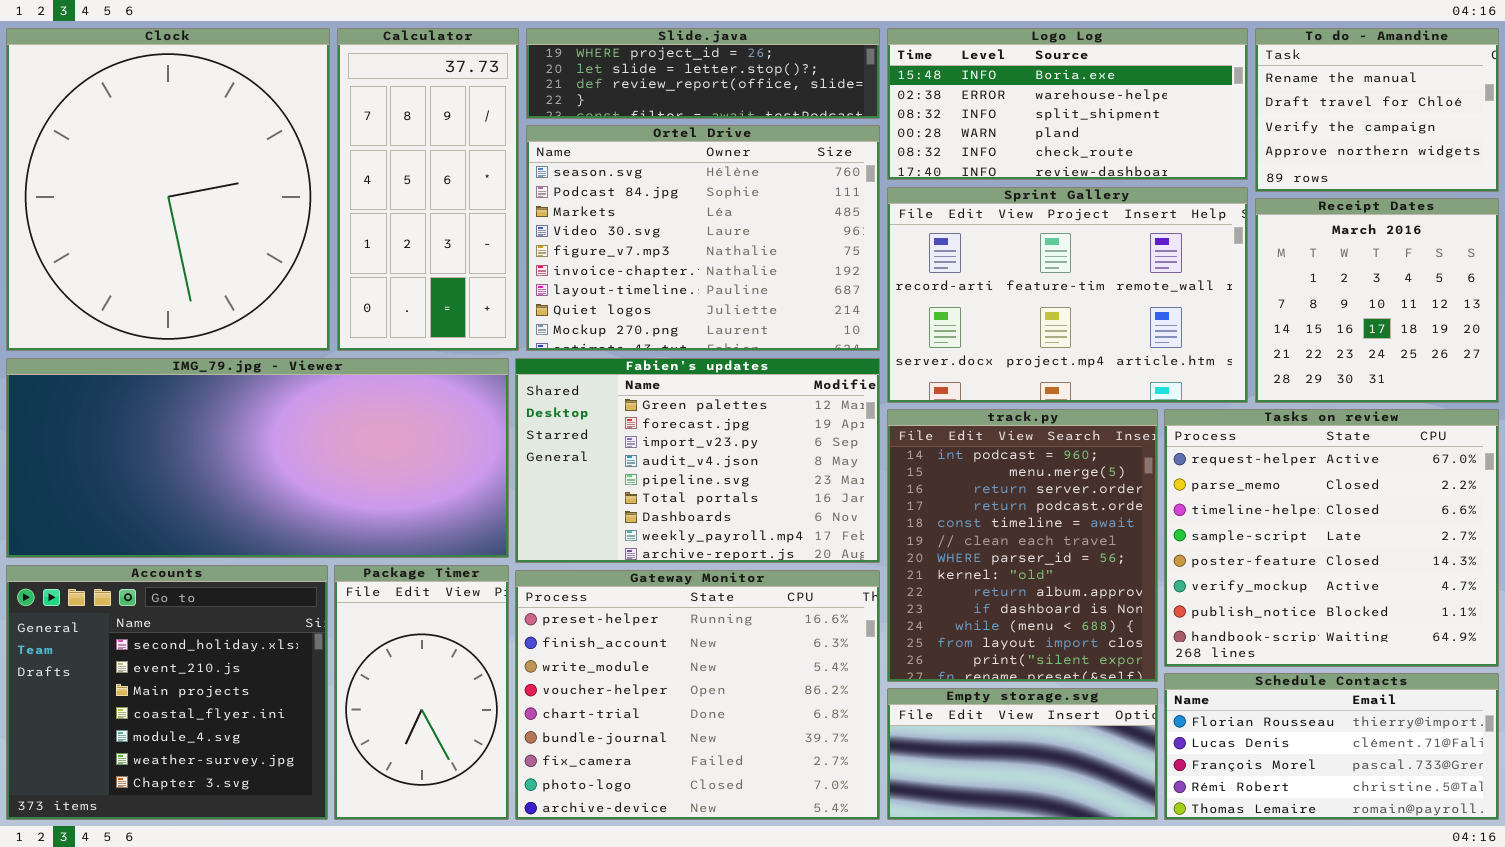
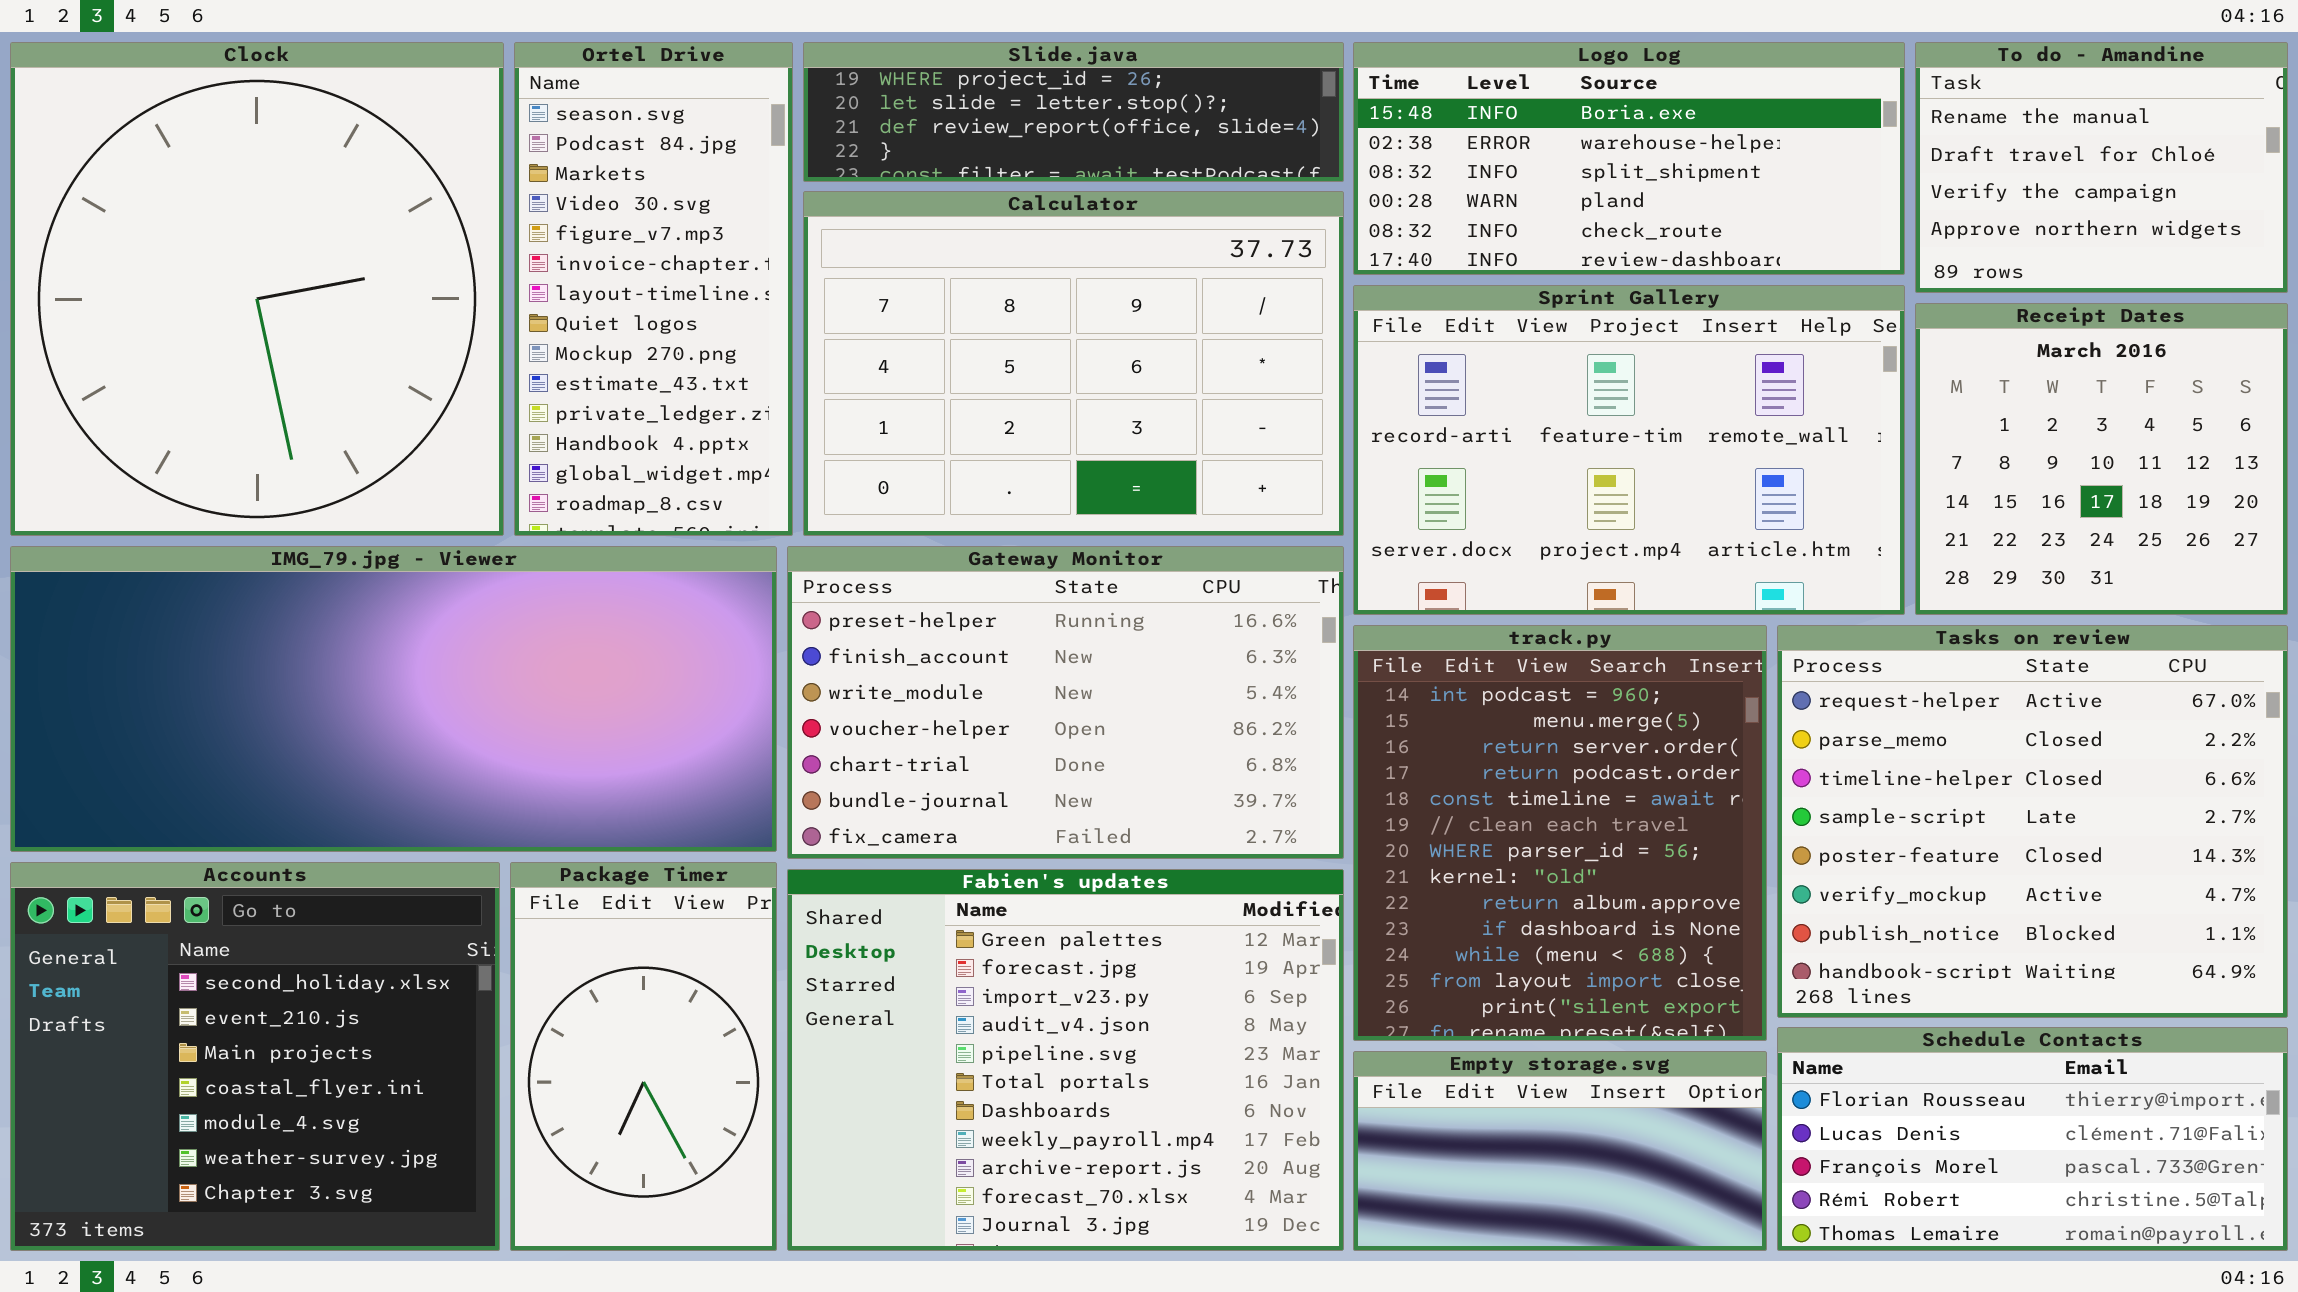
Calculator: [337,28,519,351] -> [803,191,1344,536], moved, resized
Ortel Drive: [526,125,880,351] -> [514,42,793,536], moved, resized
Fabien's updates: [515,358,880,563] -> [787,869,1344,1251], moved, resized
Gateway Monitor: [515,570,880,820] -> [787,546,1344,859], moved, resized

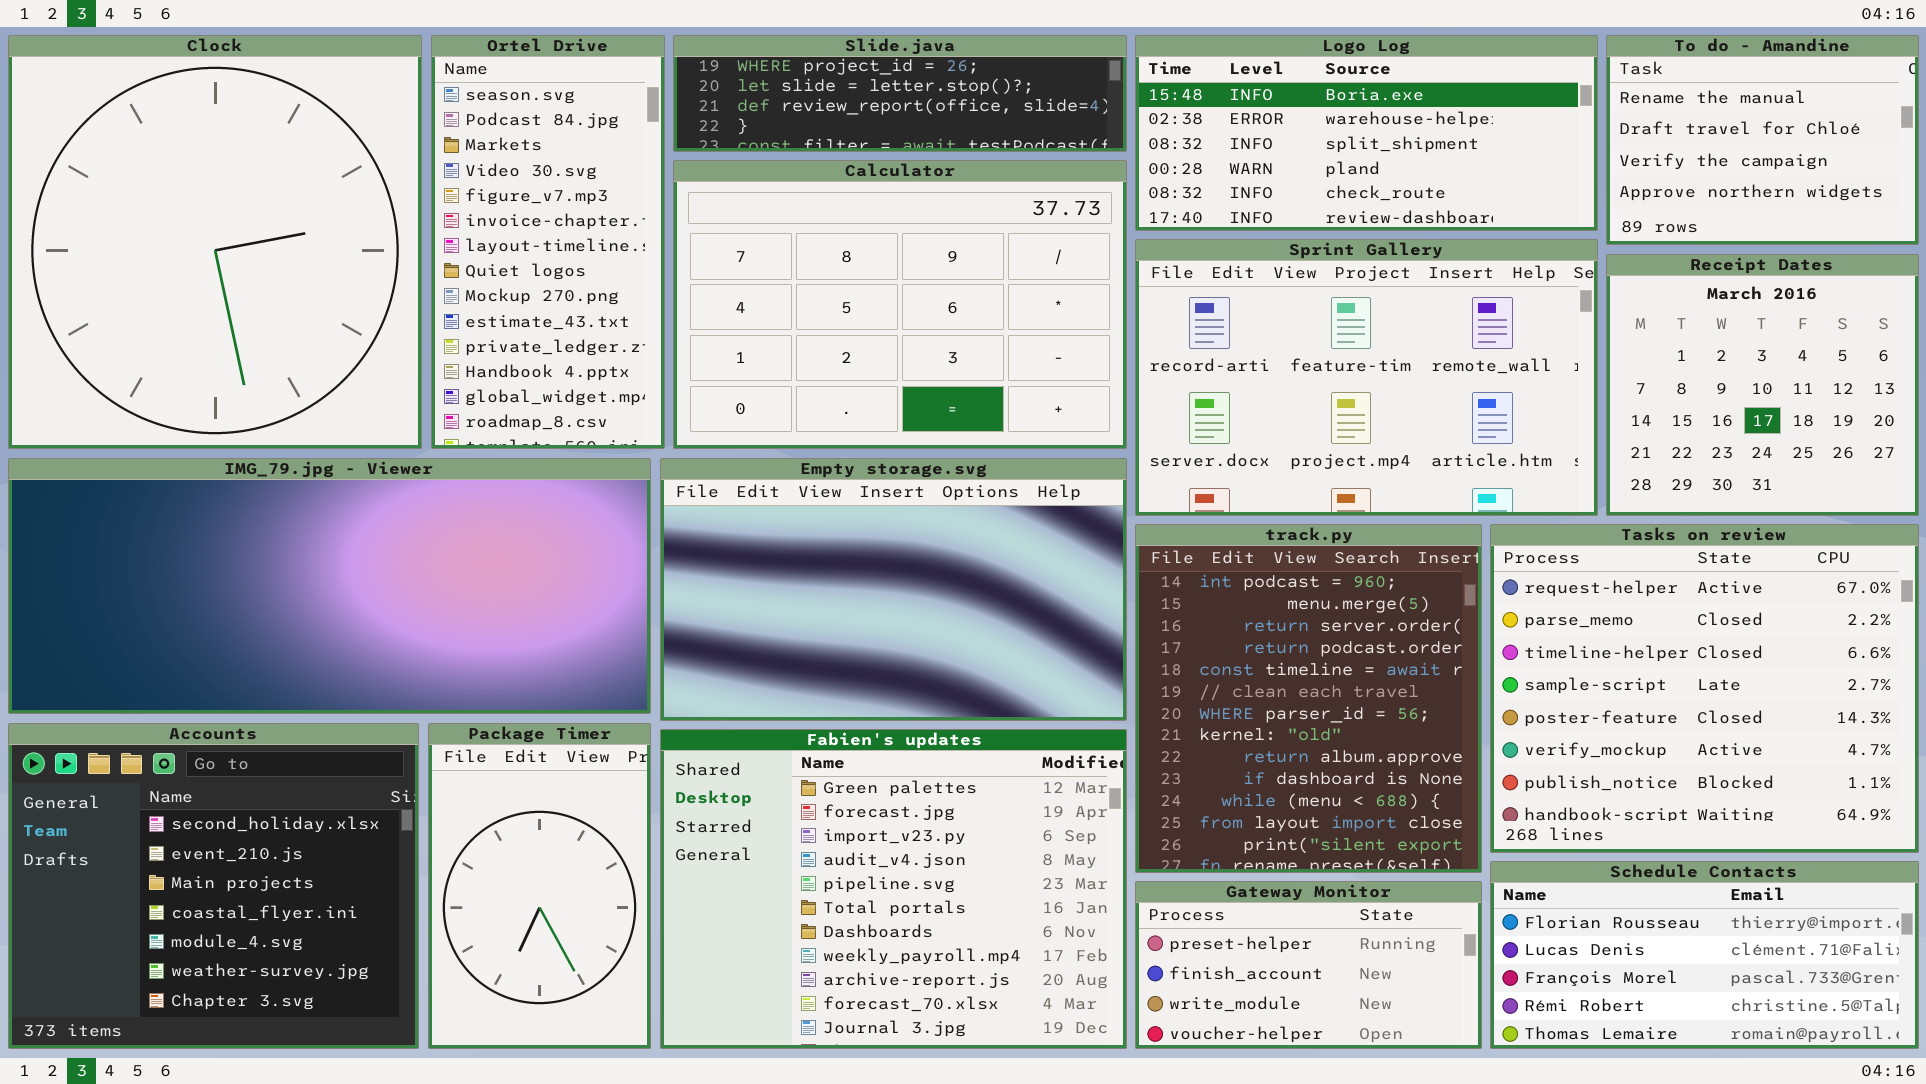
Gateway Monitor: [787,546,1344,859] -> [1135,881,1482,1049], moved, resized
Empty storage.svg: [1353,1051,1767,1251] -> [660,458,1127,721], moved, resized

